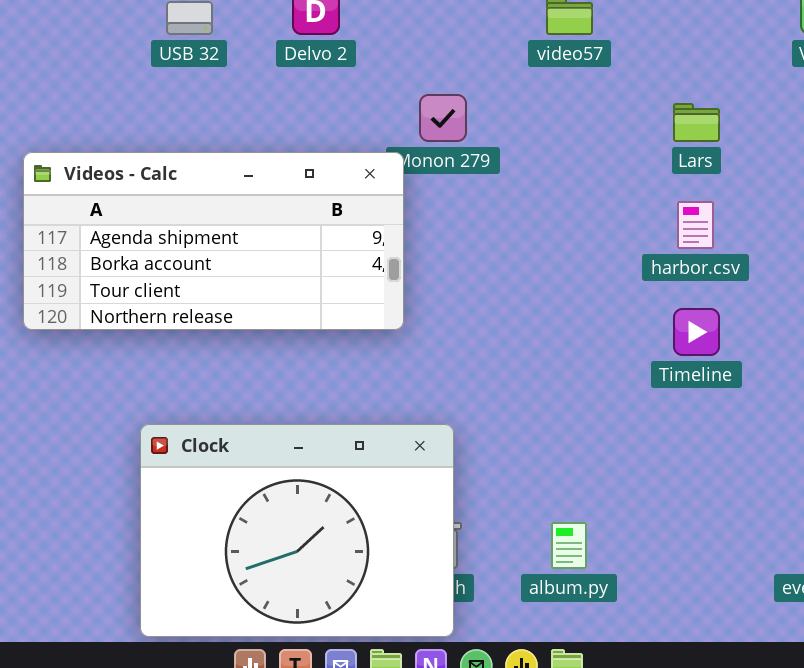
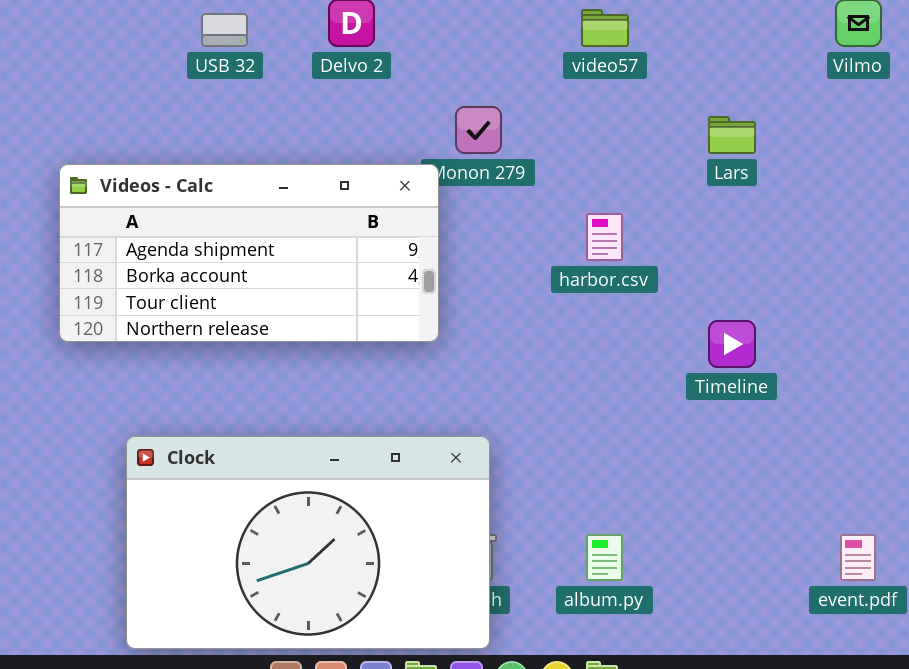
harbor.csv: [677,201,714,249] -> [586,213,623,261], moved
Clock: [140,424,454,637] -> [126,436,490,649], resized

